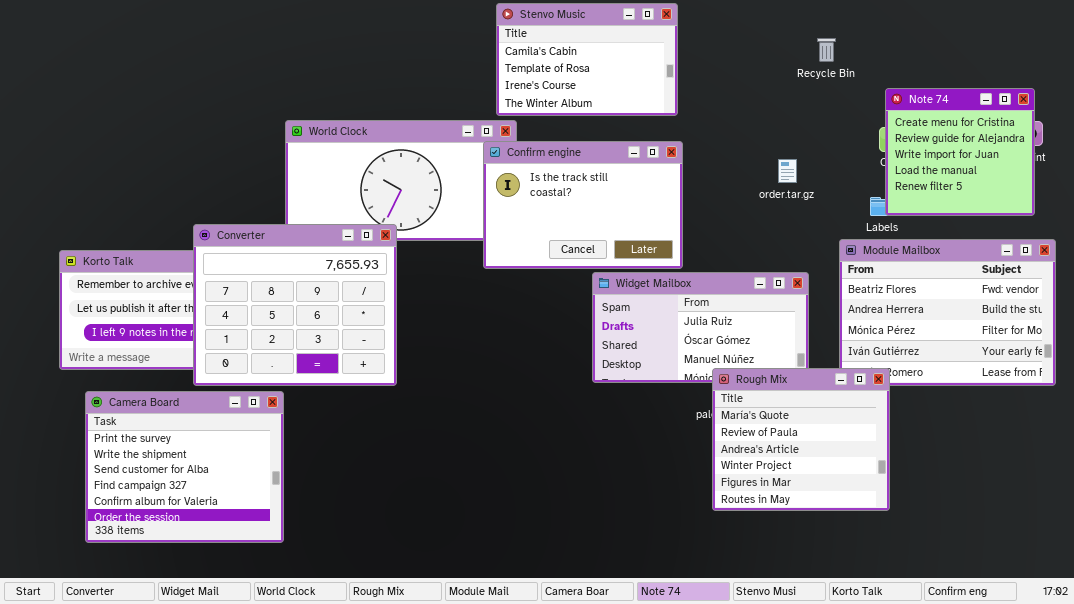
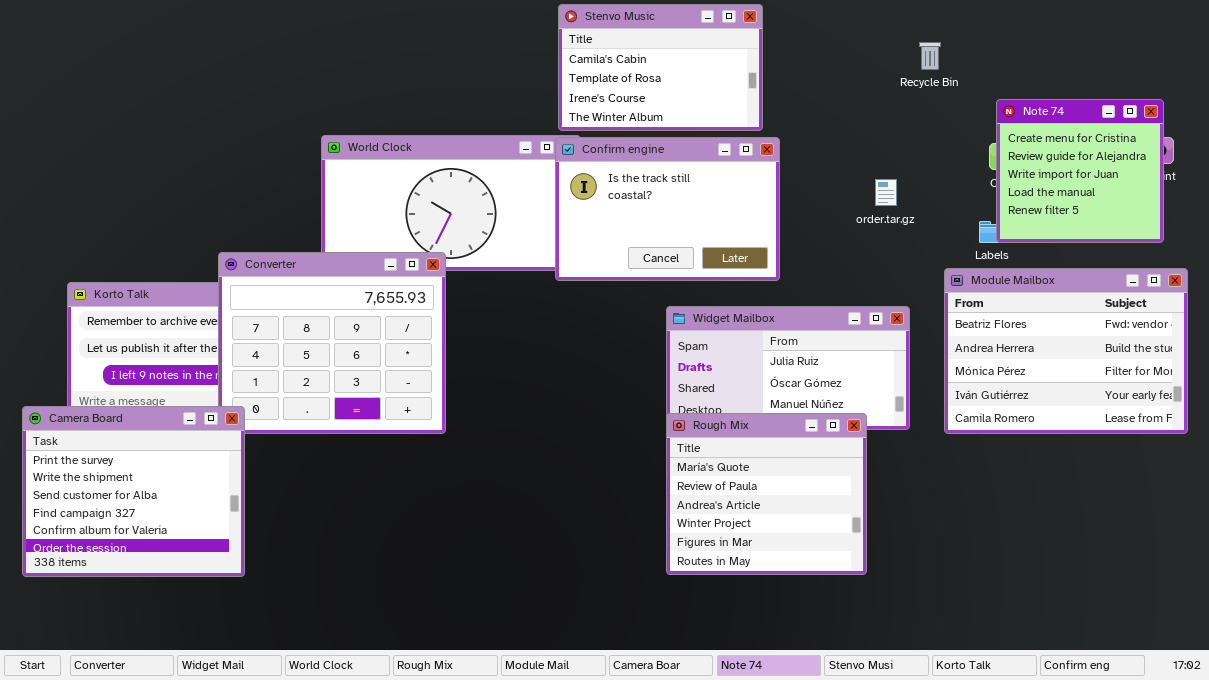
Confirm engine: [483,141,683,269] -> [555,137,780,281], moved
Rough Mix: [712,368,890,511] -> [666,413,867,575], moved
Camera Board: [85,391,284,543] -> [22,406,245,577], moved

